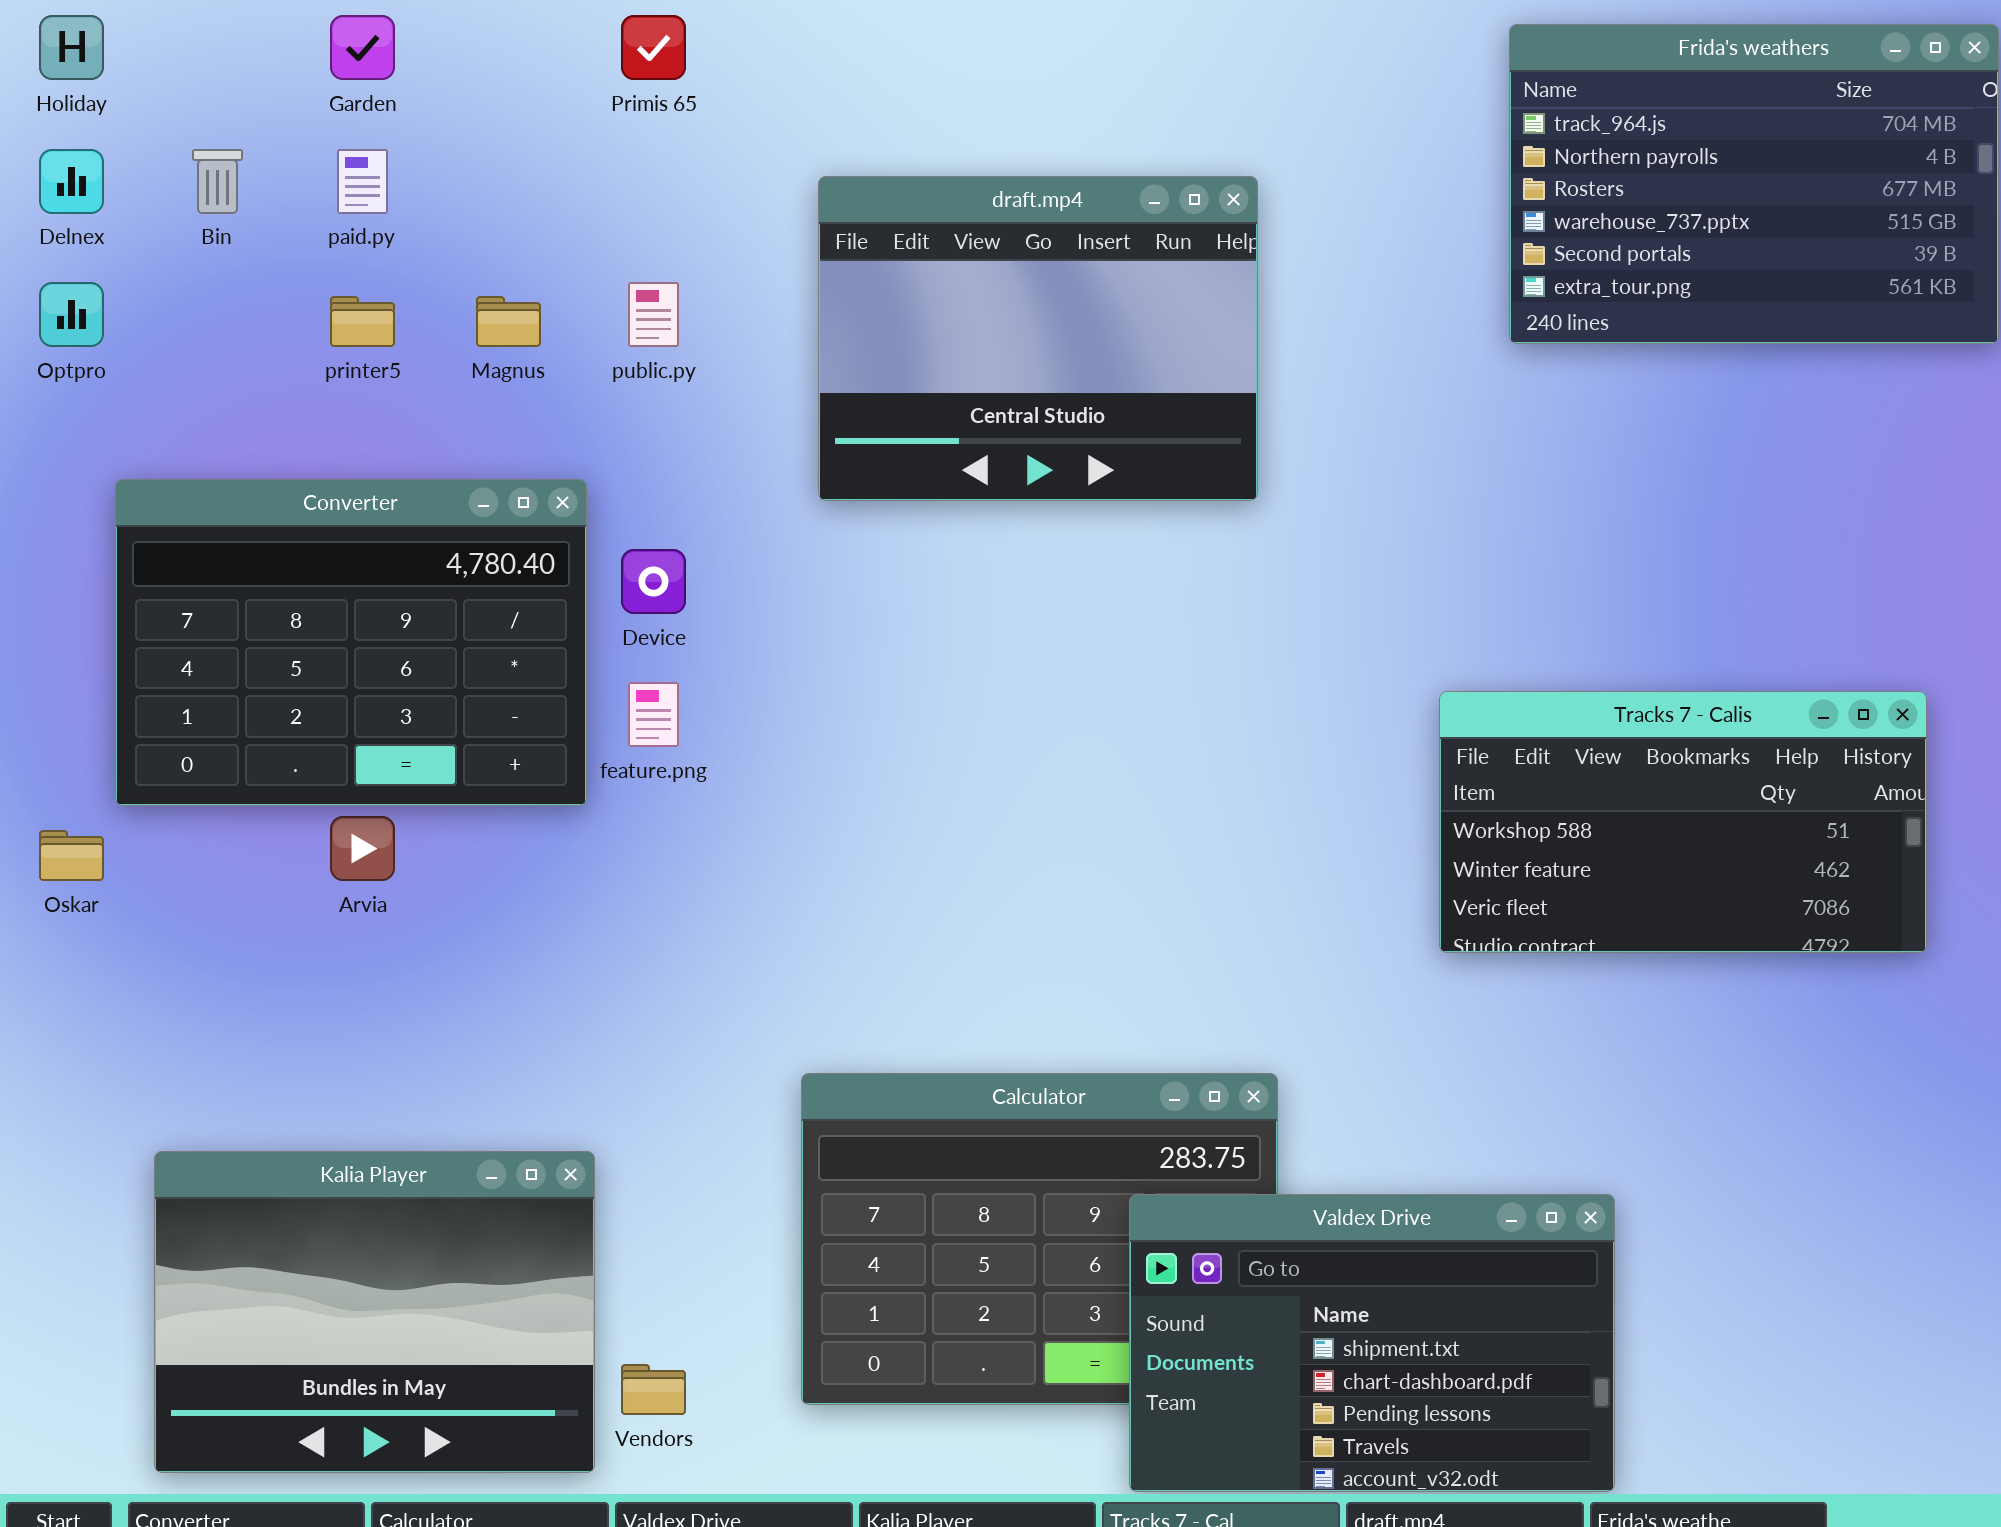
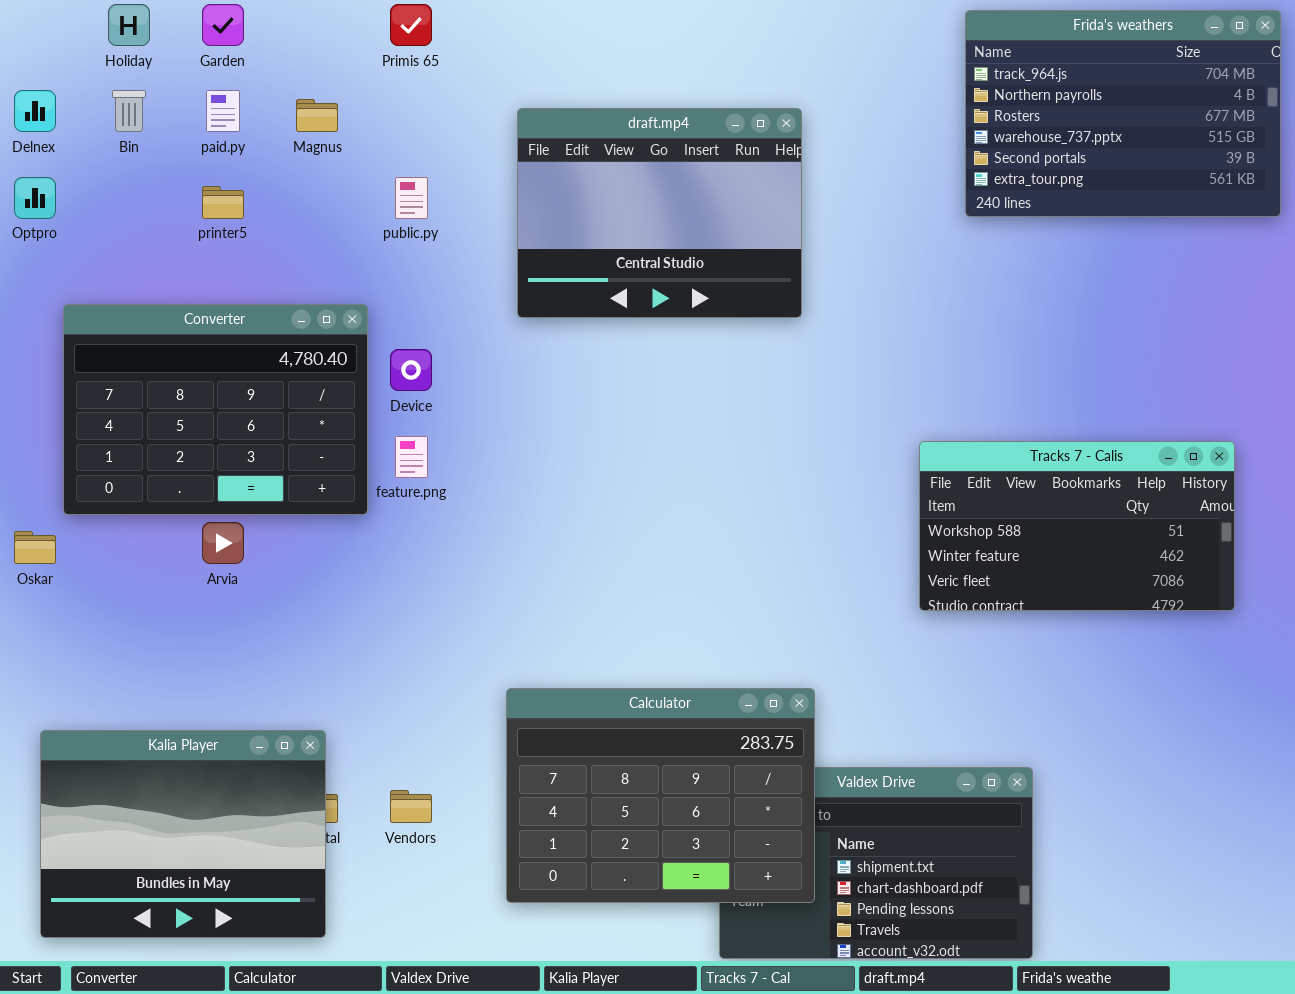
Holiday: [39,15,104,80] -> [108,4,150,46], moved
Magnus: [476,296,541,347] -> [296,99,338,132], moved
Calculator: [801,1073,1278,1405] -> [506,688,815,903], raised
Kalia Player: [154,1151,595,1473] -> [40,730,326,938], moved
Vendors: [621,1364,686,1415] -> [390,790,432,823], moved

